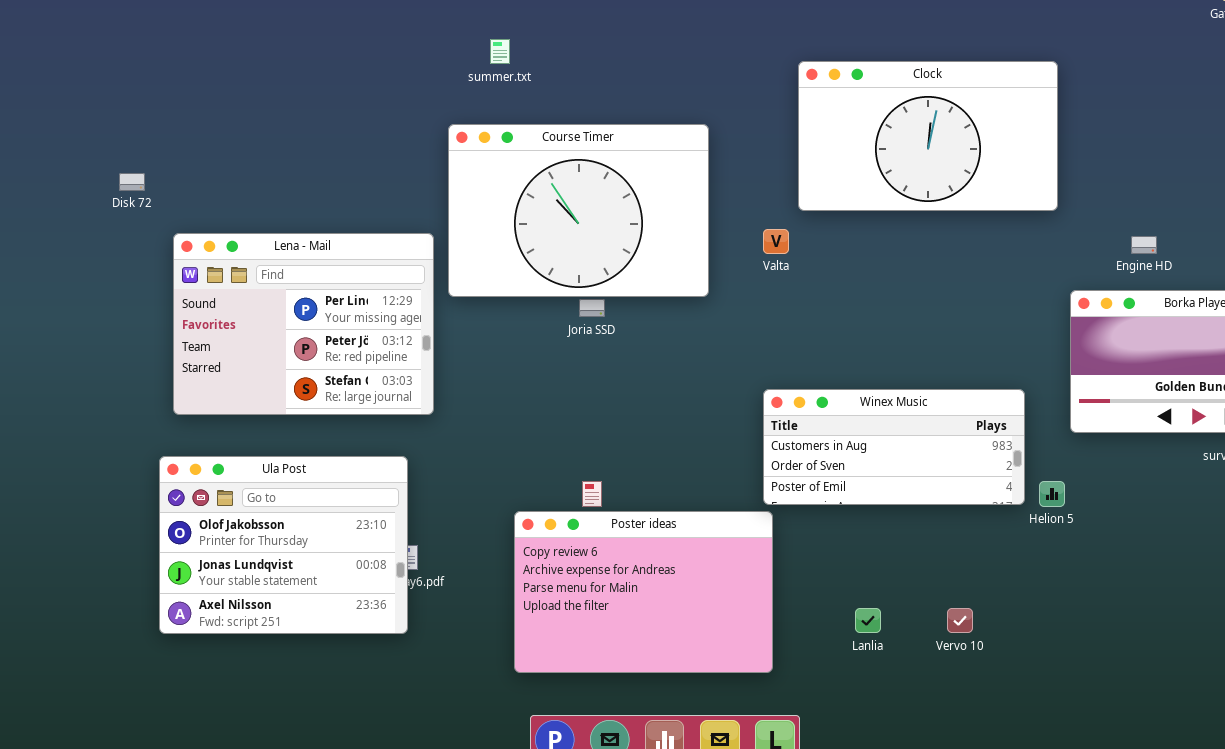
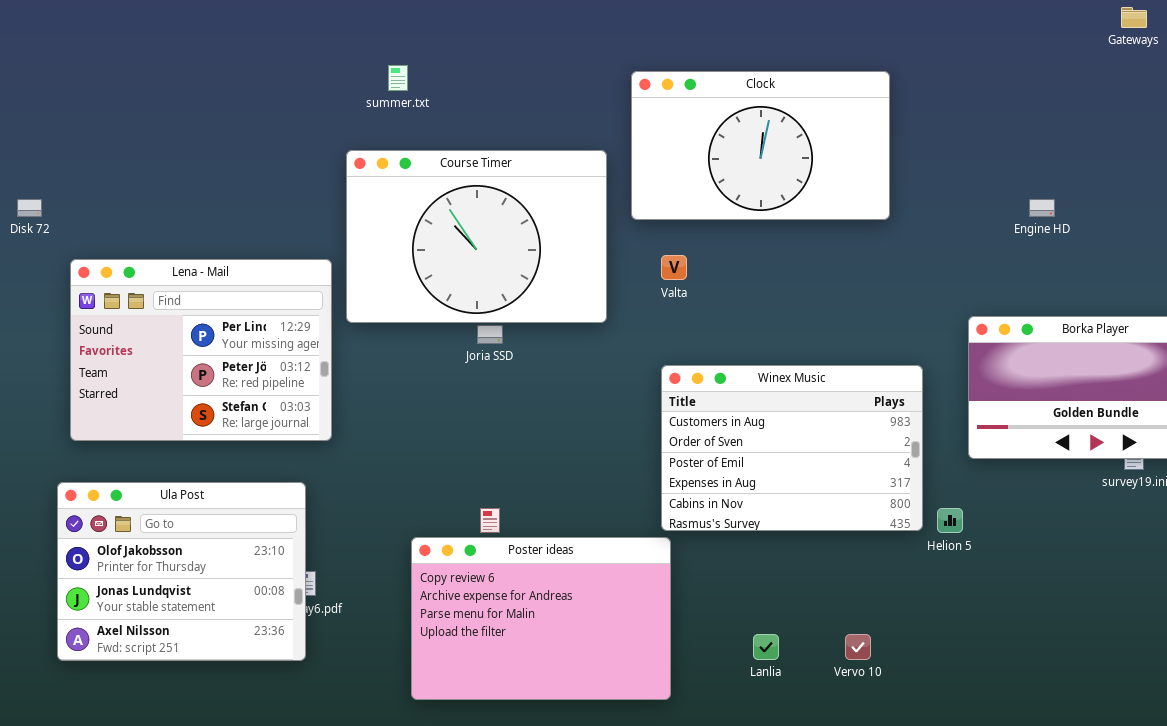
Clock: [798,61,1058,211] -> [631,71,890,220], moved
Engine HD: [1131,236,1157,254] -> [1029,199,1055,217], moved
Winex Music: [763,389,1025,505] -> [661,365,923,531], resized

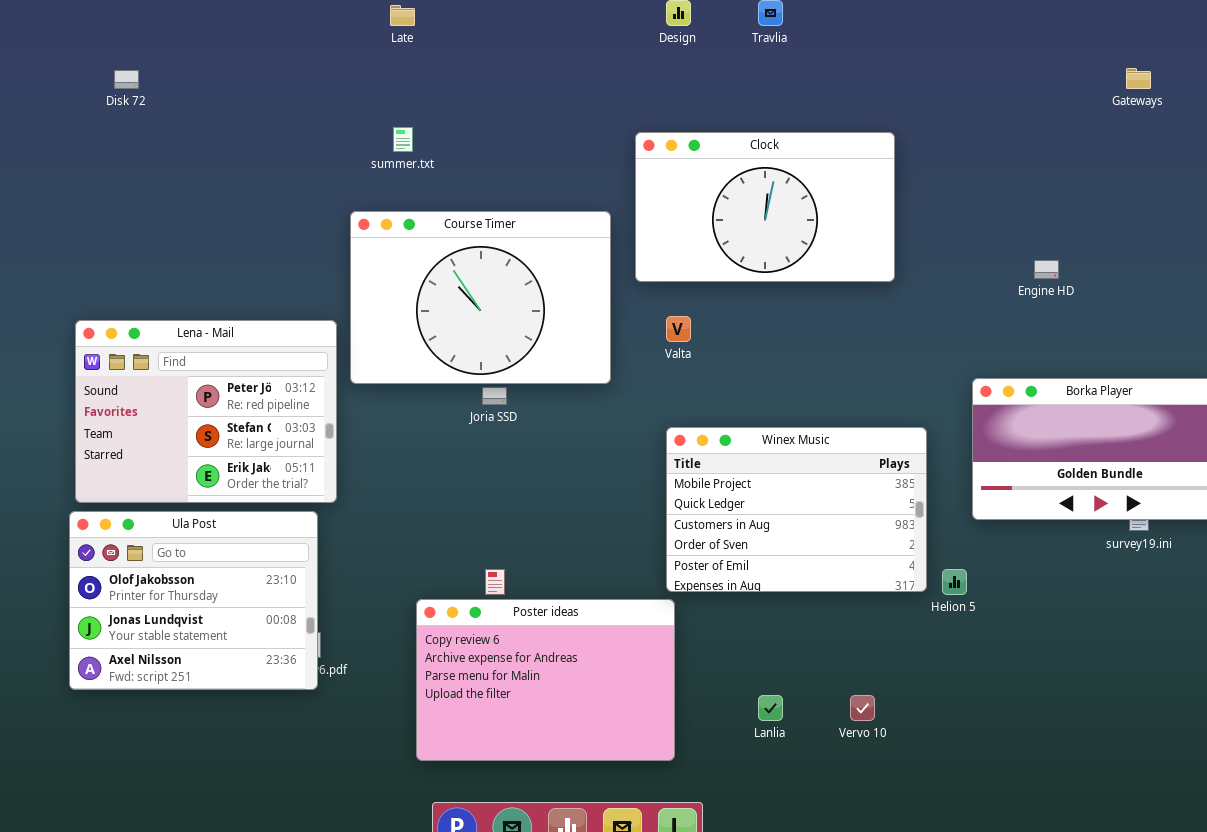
Disk 72: [17,199,42,217] -> [114,70,139,89], moved
Lena - Mail: [70,259,332,441] -> [75,320,337,503], scrolled down 1 row
Winex Music: [661,365,923,531] -> [666,427,927,592], scrolled up 2 rows
Ula Post: [57,482,306,661] -> [69,511,318,690], moved

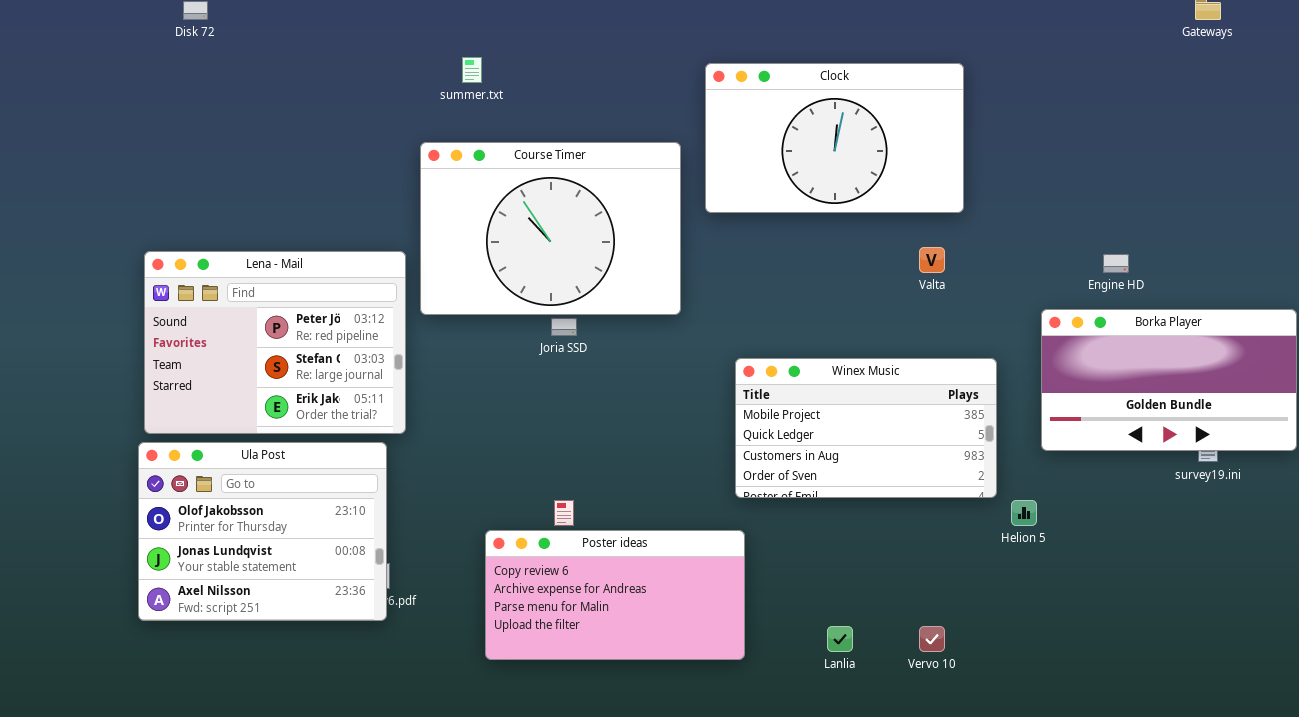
Engine HD: [1034,260,1059,279] -> [1103,254,1129,273], moved
Valta: [666,316,691,342] -> [919,247,945,273], moved
Winex Music: [666,427,927,592] -> [735,358,997,498], resized
Poster ideas: [416,599,675,761] -> [485,530,745,660], resized

